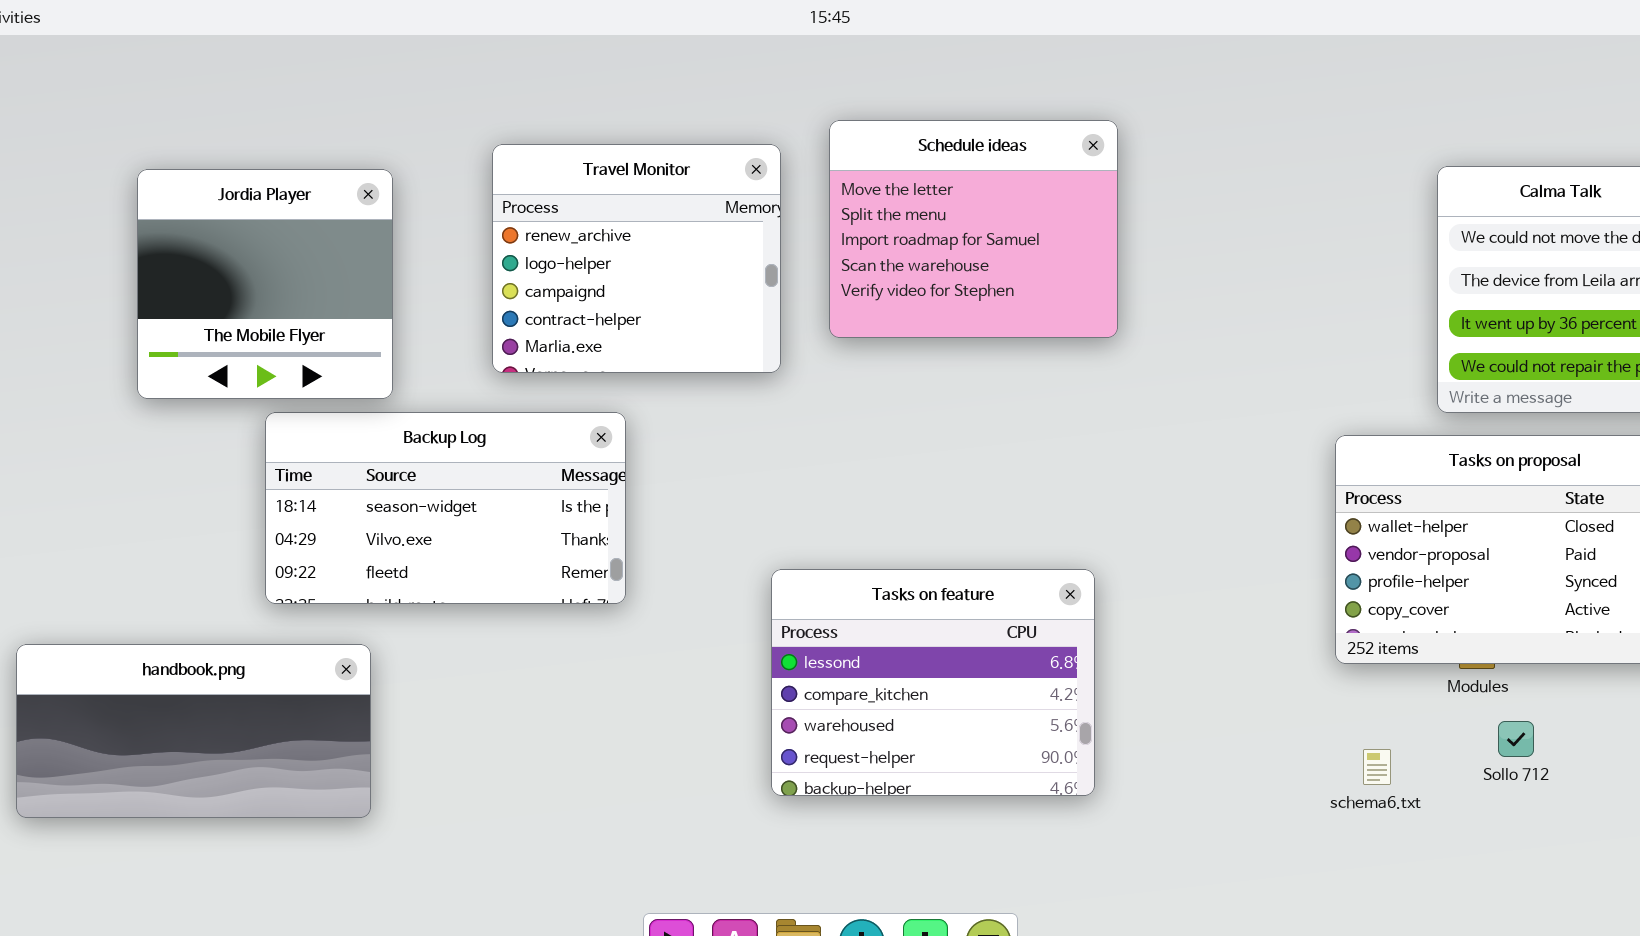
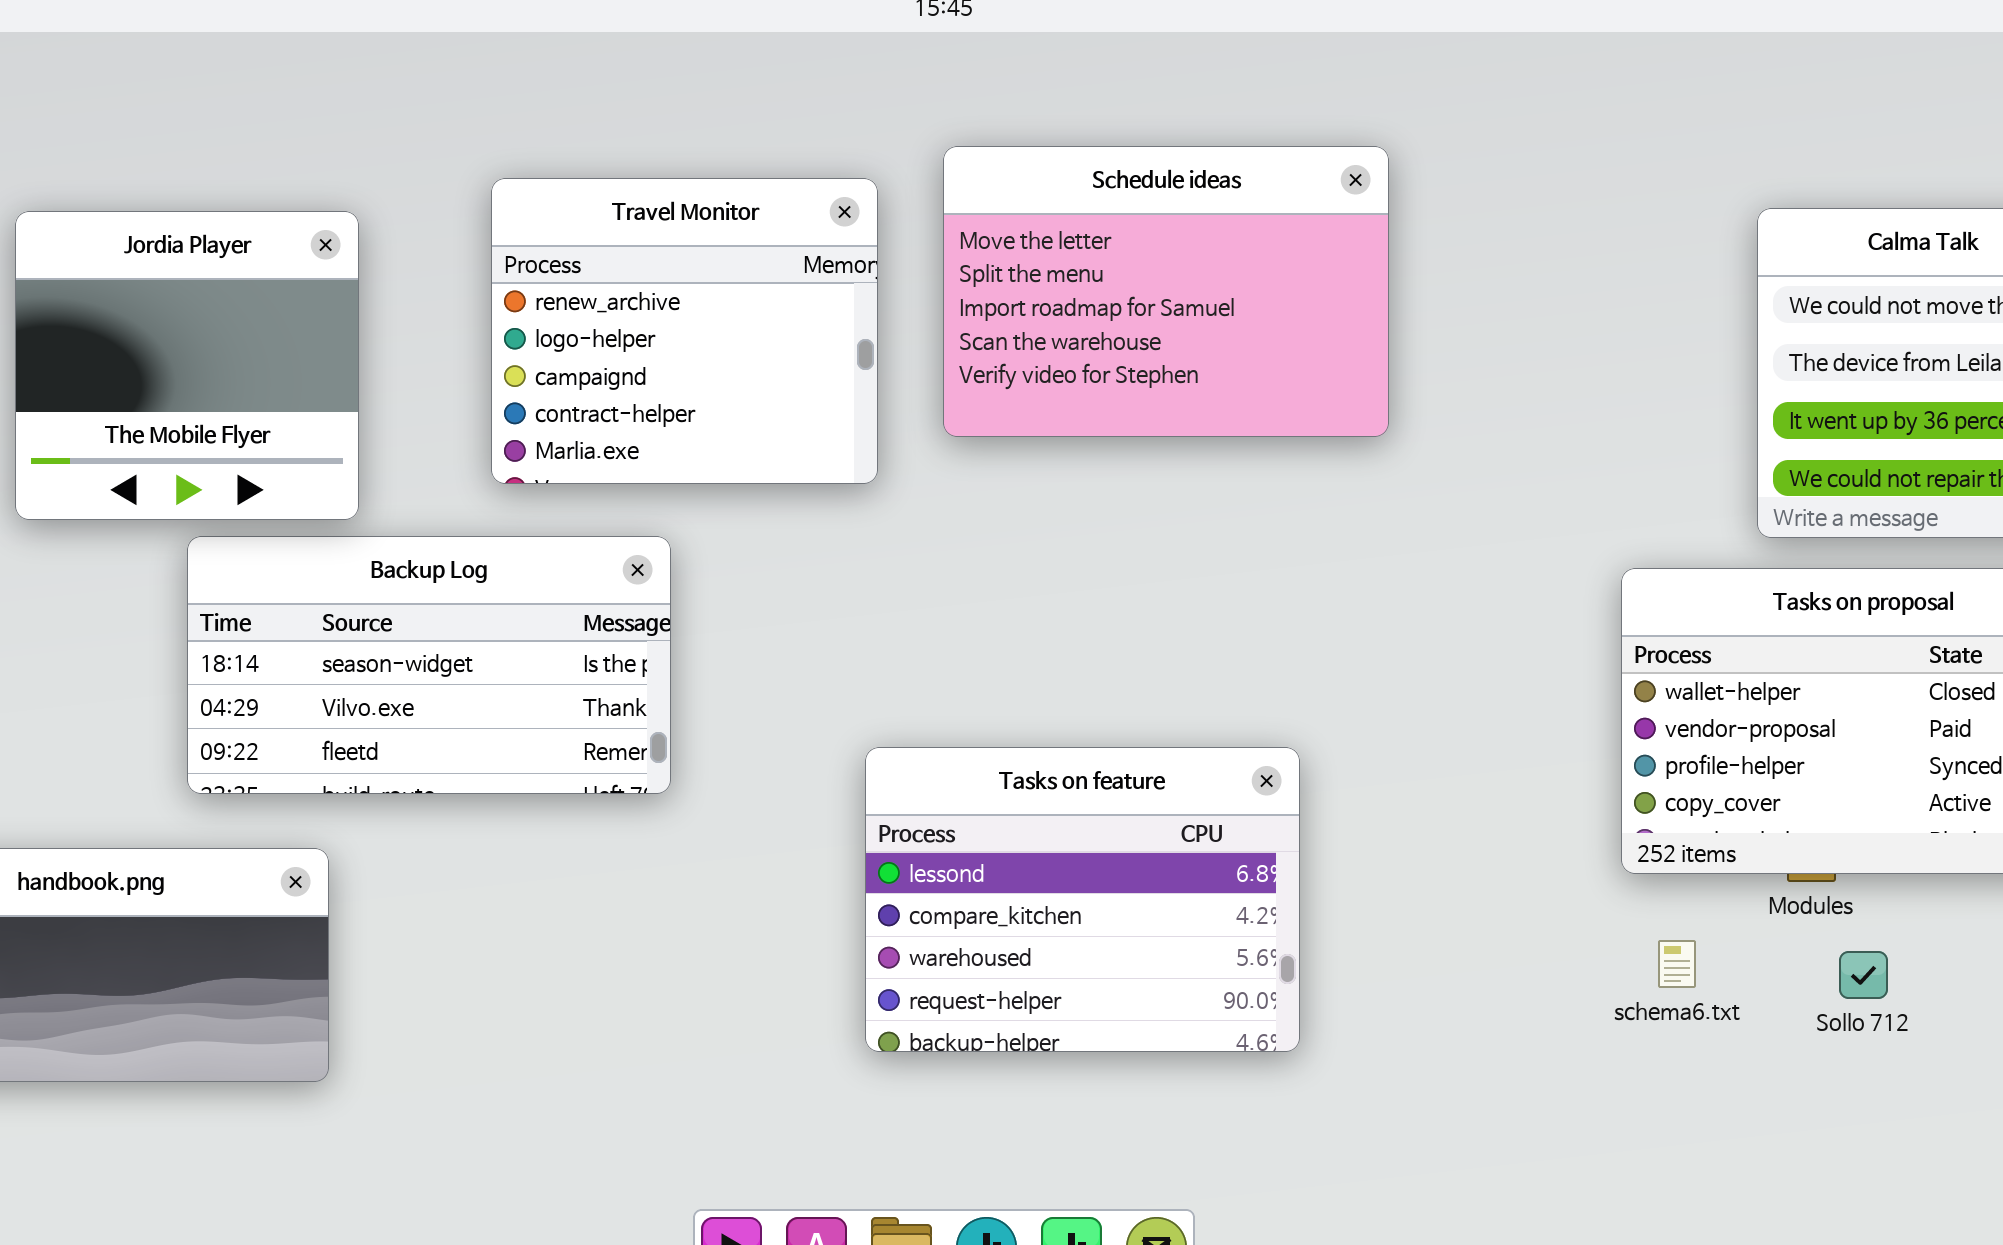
Schedule ideas: [829,120,1118,338] -> [943,146,1389,437], resized
schema6.txt: [1363,749,1391,785] -> [1658,940,1696,988], moved

